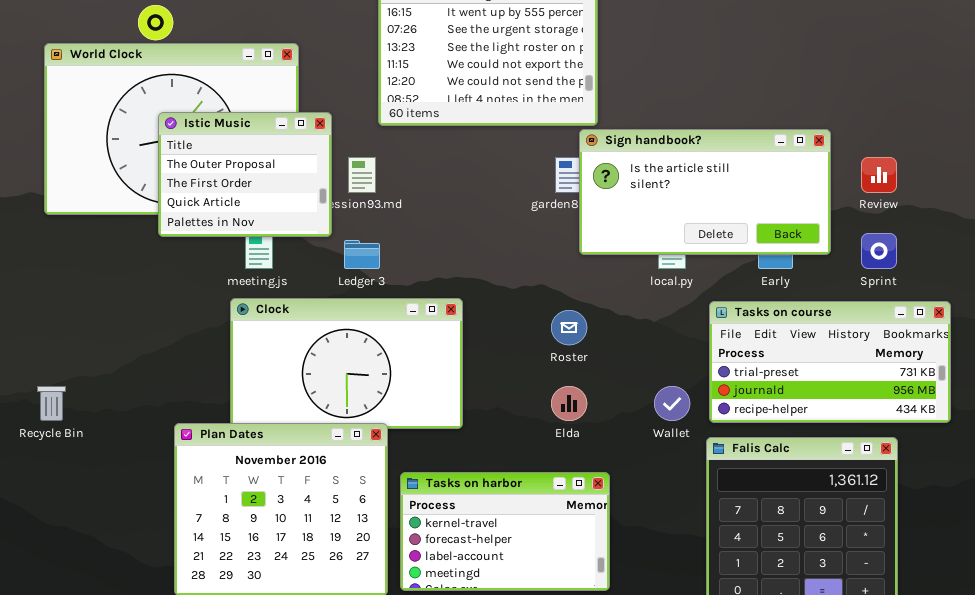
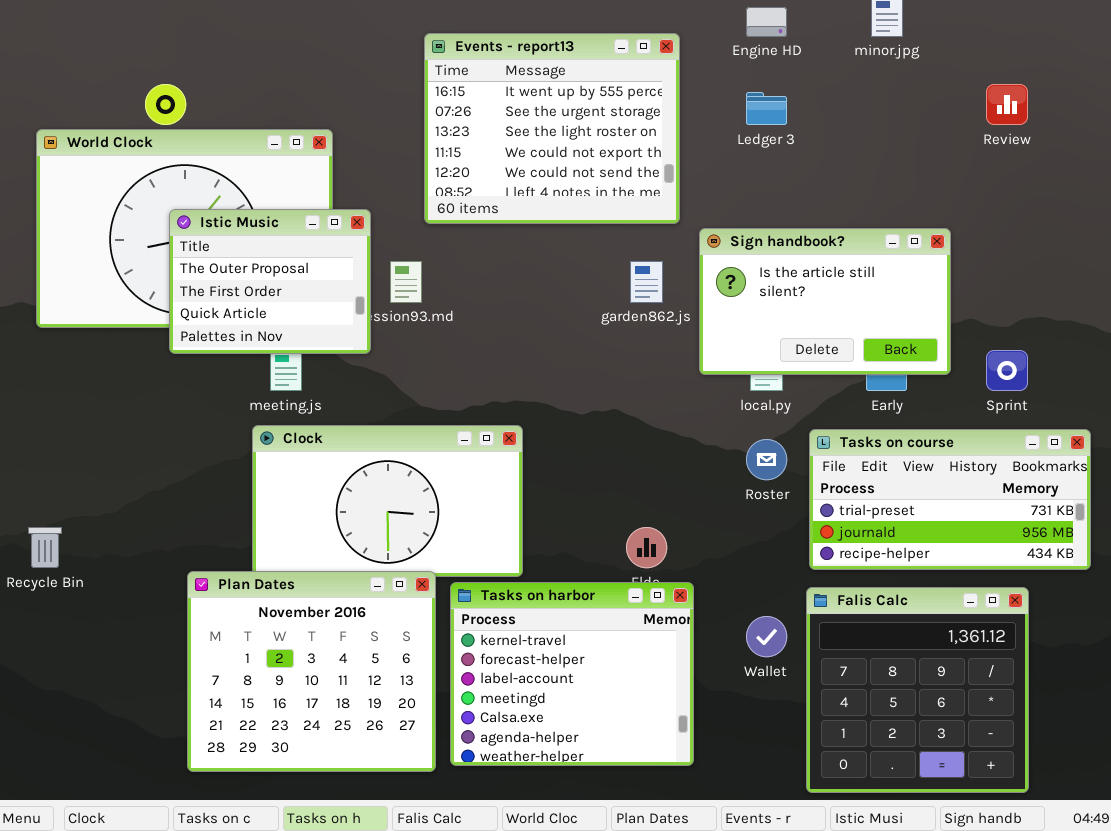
Sign handbook?: [579,129,831,255] -> [699,228,951,375], resized
Review: [861,157,897,193] -> [986,84,1028,125], moved
Ledger 3: [344,240,380,269] -> [746,92,787,125], moved
Roster: [551,310,587,345] -> [746,439,787,480], moved
Wallet: [654,386,690,421] -> [746,616,787,657], moved
Tasks on harbor: [400,472,610,591] -> [450,582,694,766], resized

